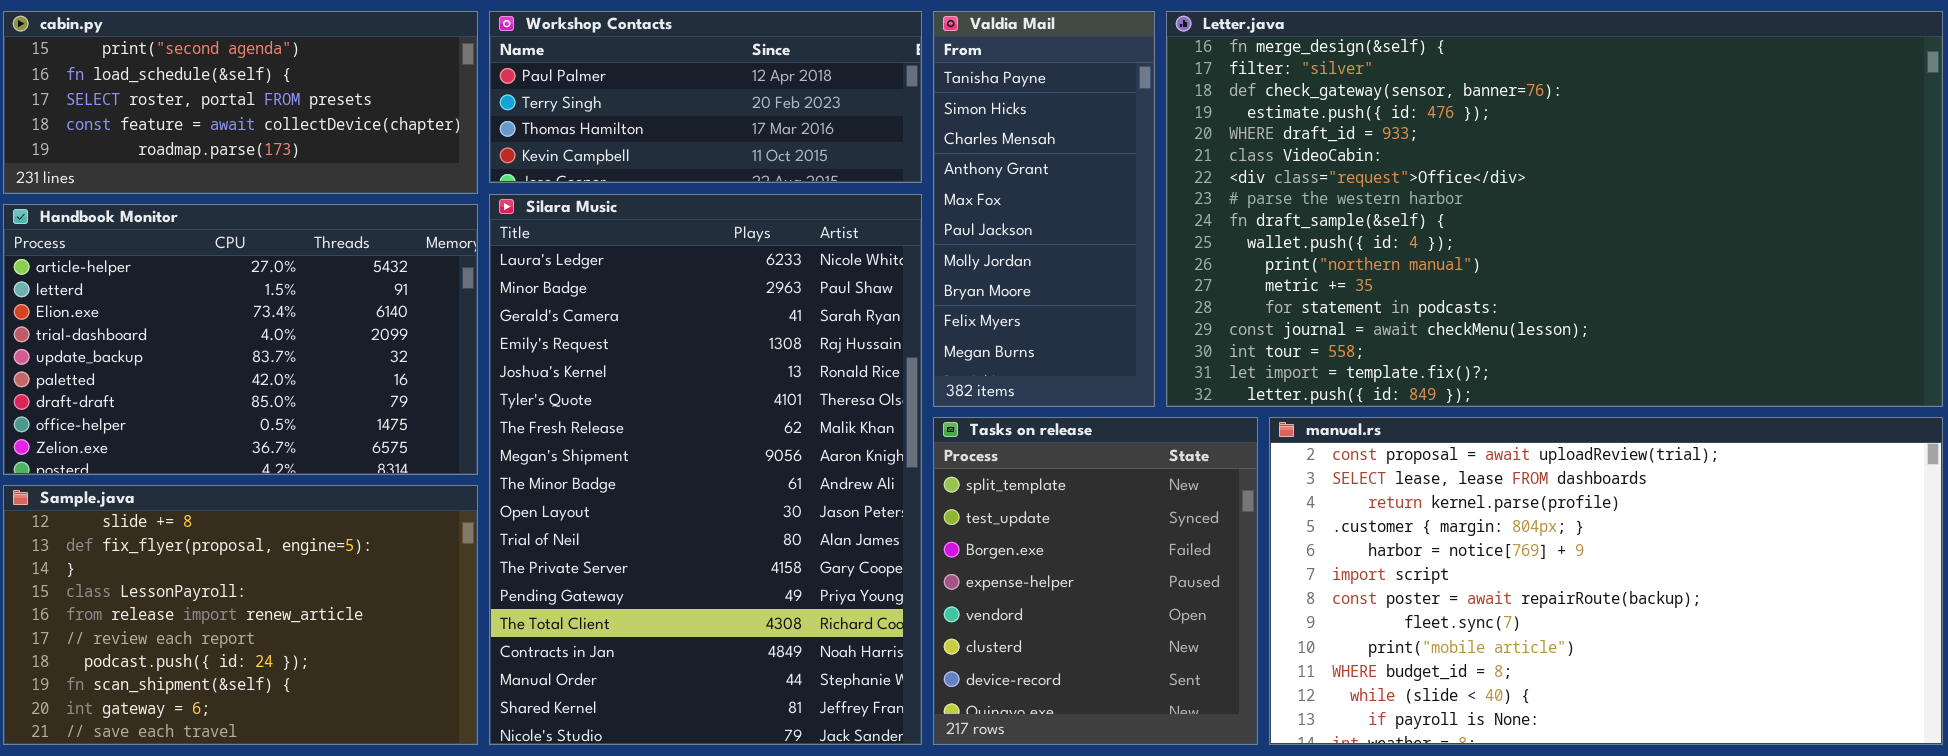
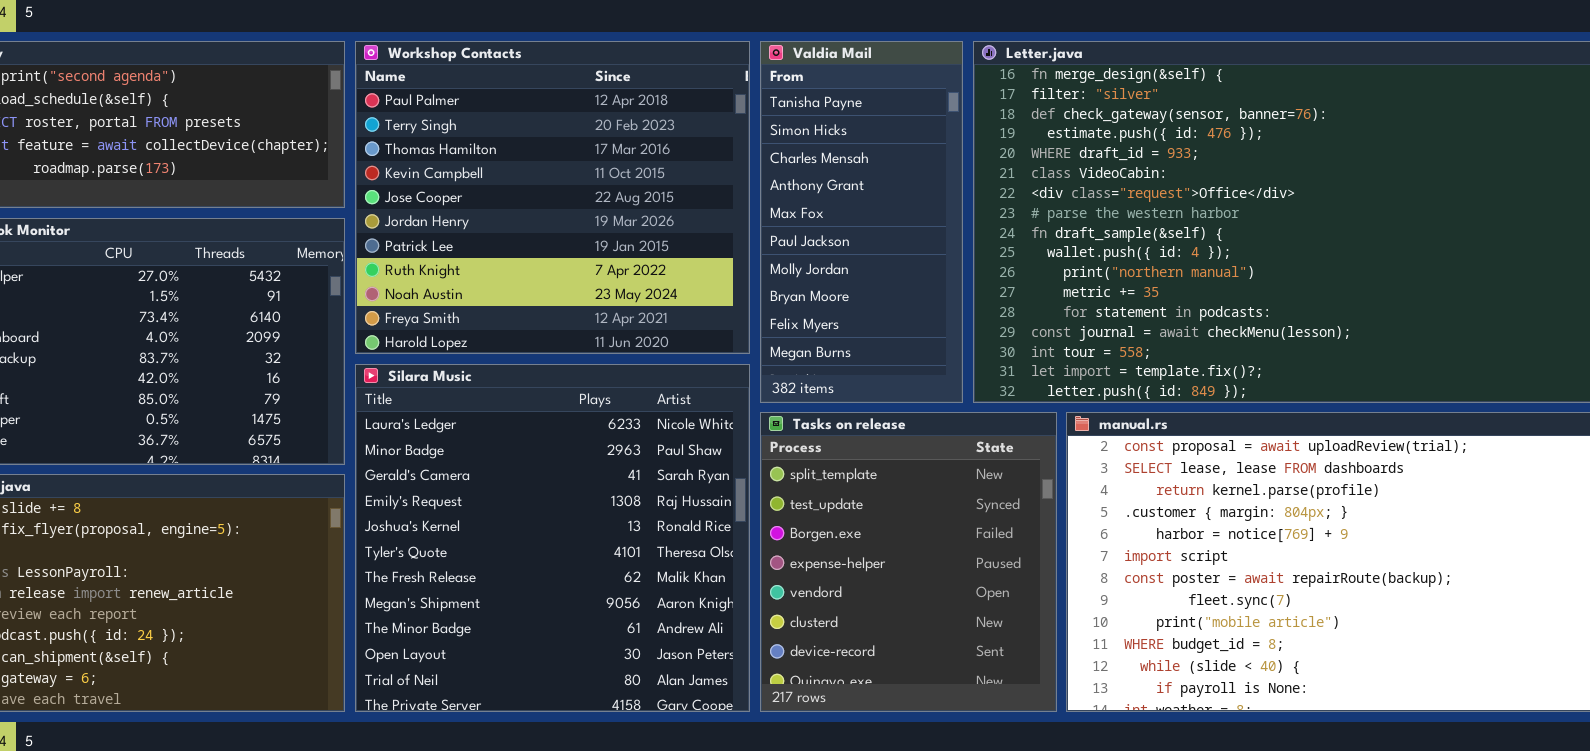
Workshop Contacts: [489,11,922,183] -> [355,41,750,354], resized
Silara Music: [489,194,922,745] -> [355,364,750,712], resized

